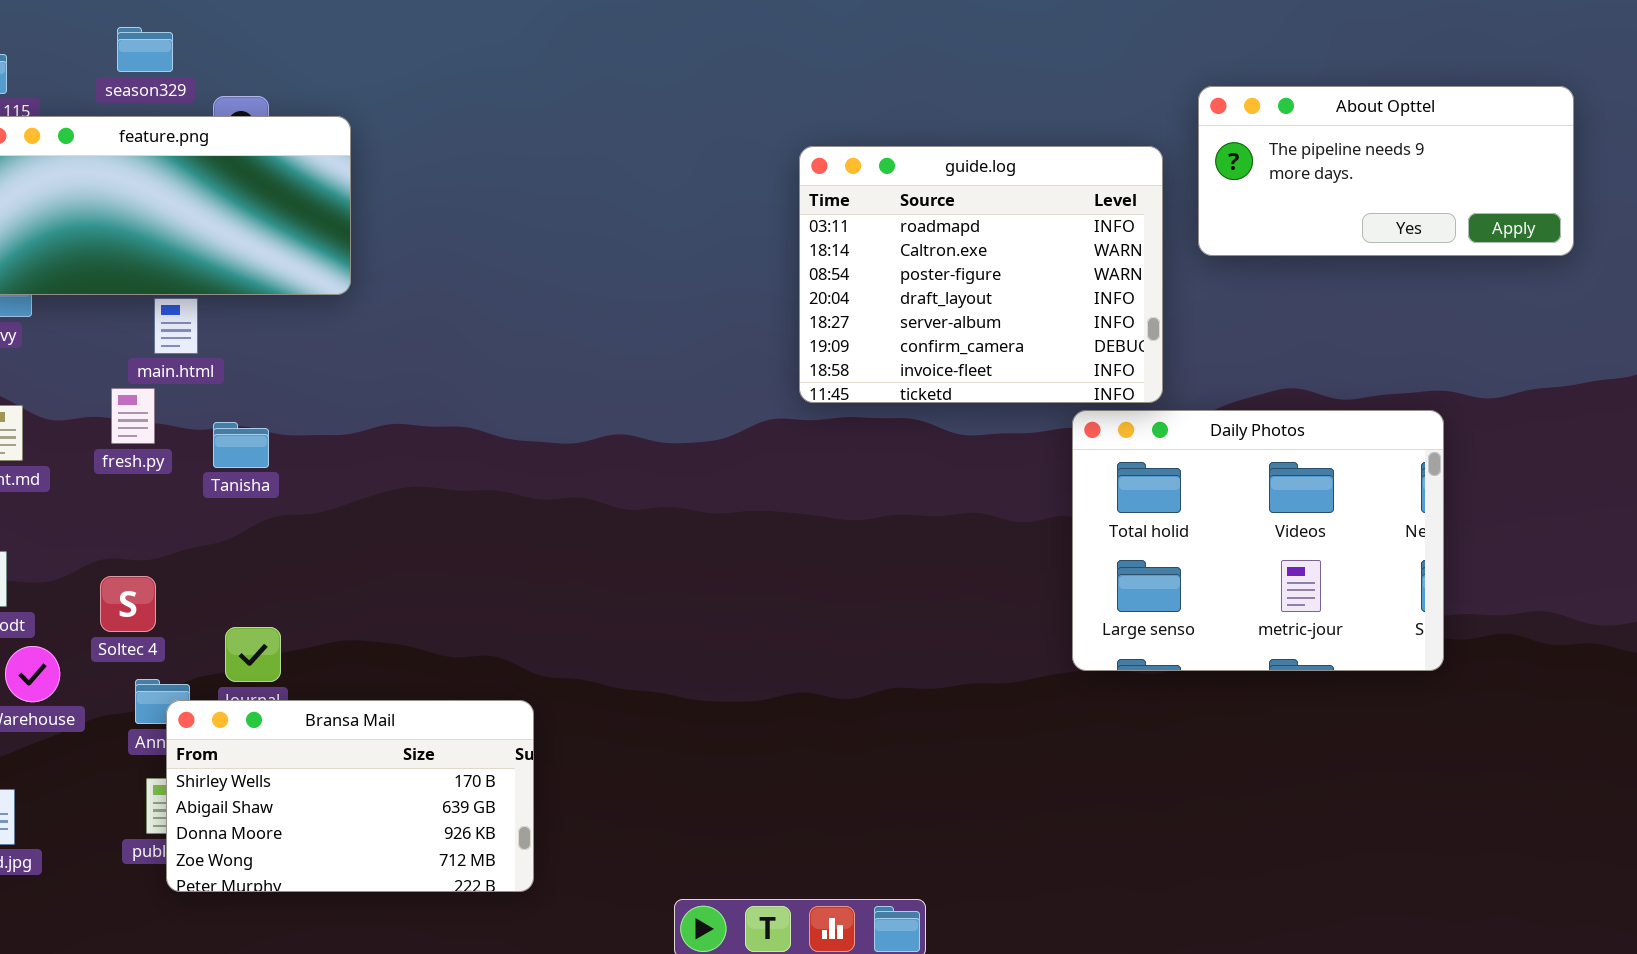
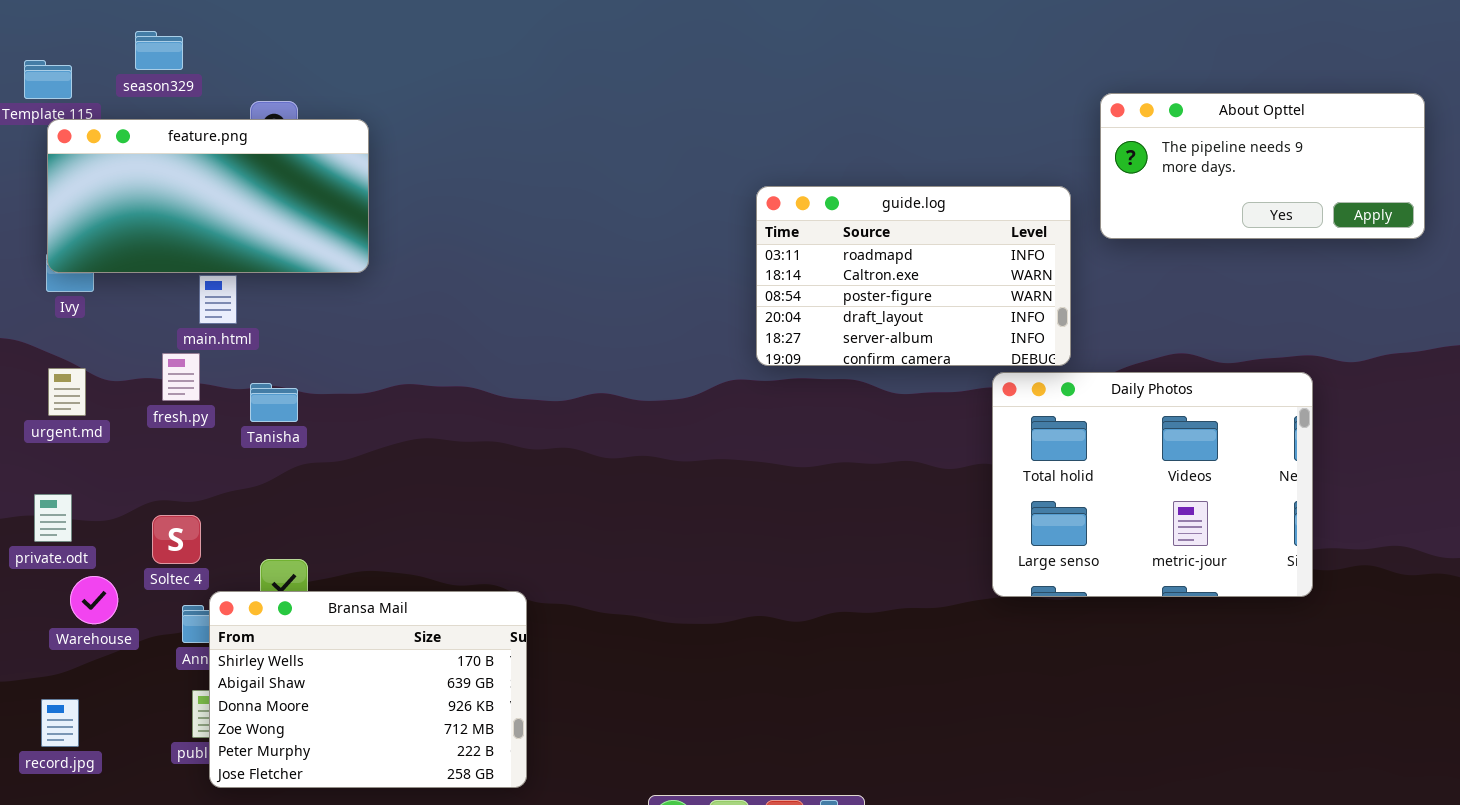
season329: [117,27,173,72] -> [135,31,183,70], moved
guide.log: [799,146,1163,403] -> [756,186,1071,366], resized
Bransa Mail: [166,700,534,892] -> [209,591,527,788], resized

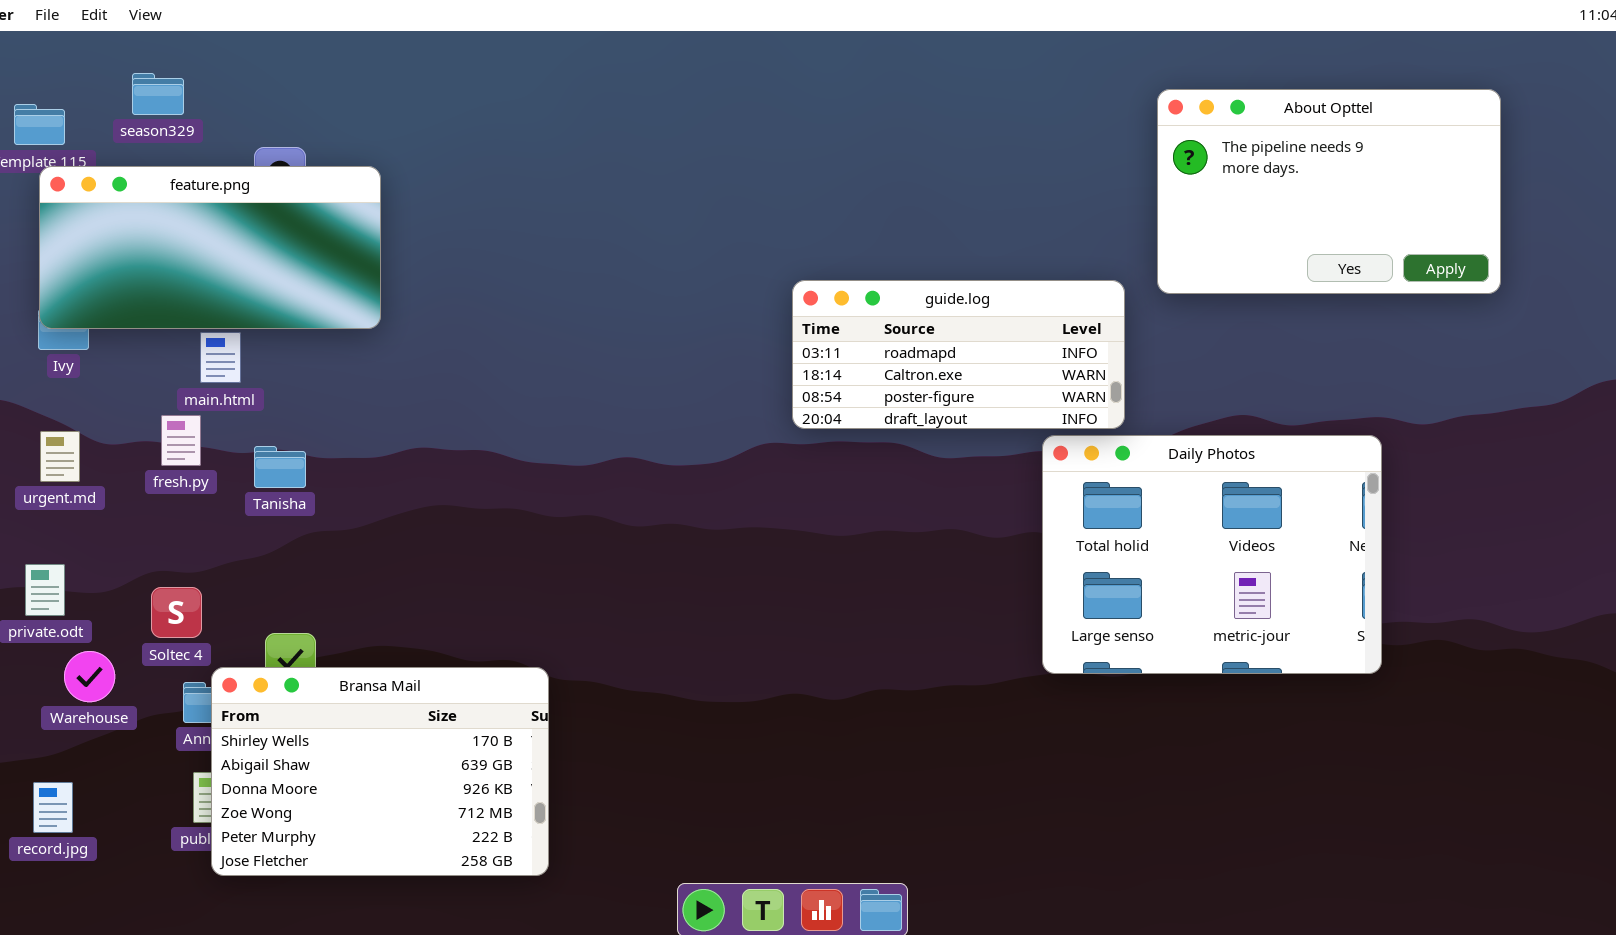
About Opttel: [1100,93,1425,239] -> [1157,89,1501,294], resized
guide.log: [756,186,1071,366] -> [792,280,1125,429], resized

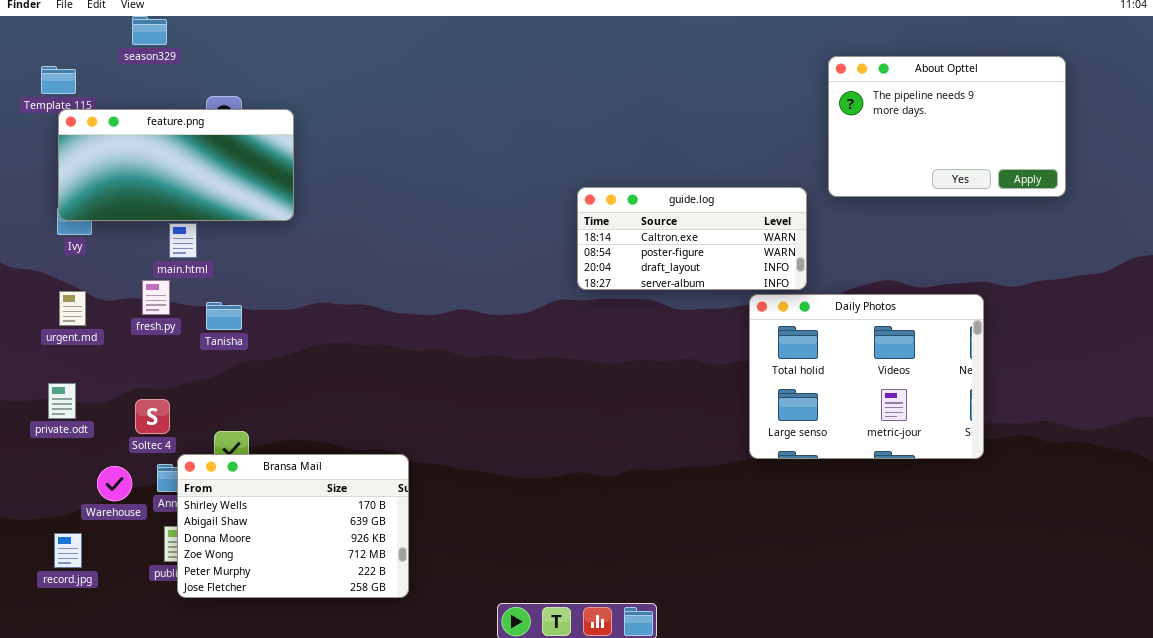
season329: [132,73,184,115] -> [132,16,167,45], moved
guide.log: [792,280,1125,429] -> [577,187,807,290], scrolled down 1 row
Warehouse: [64,651,115,702] -> [97,466,132,501], moved

